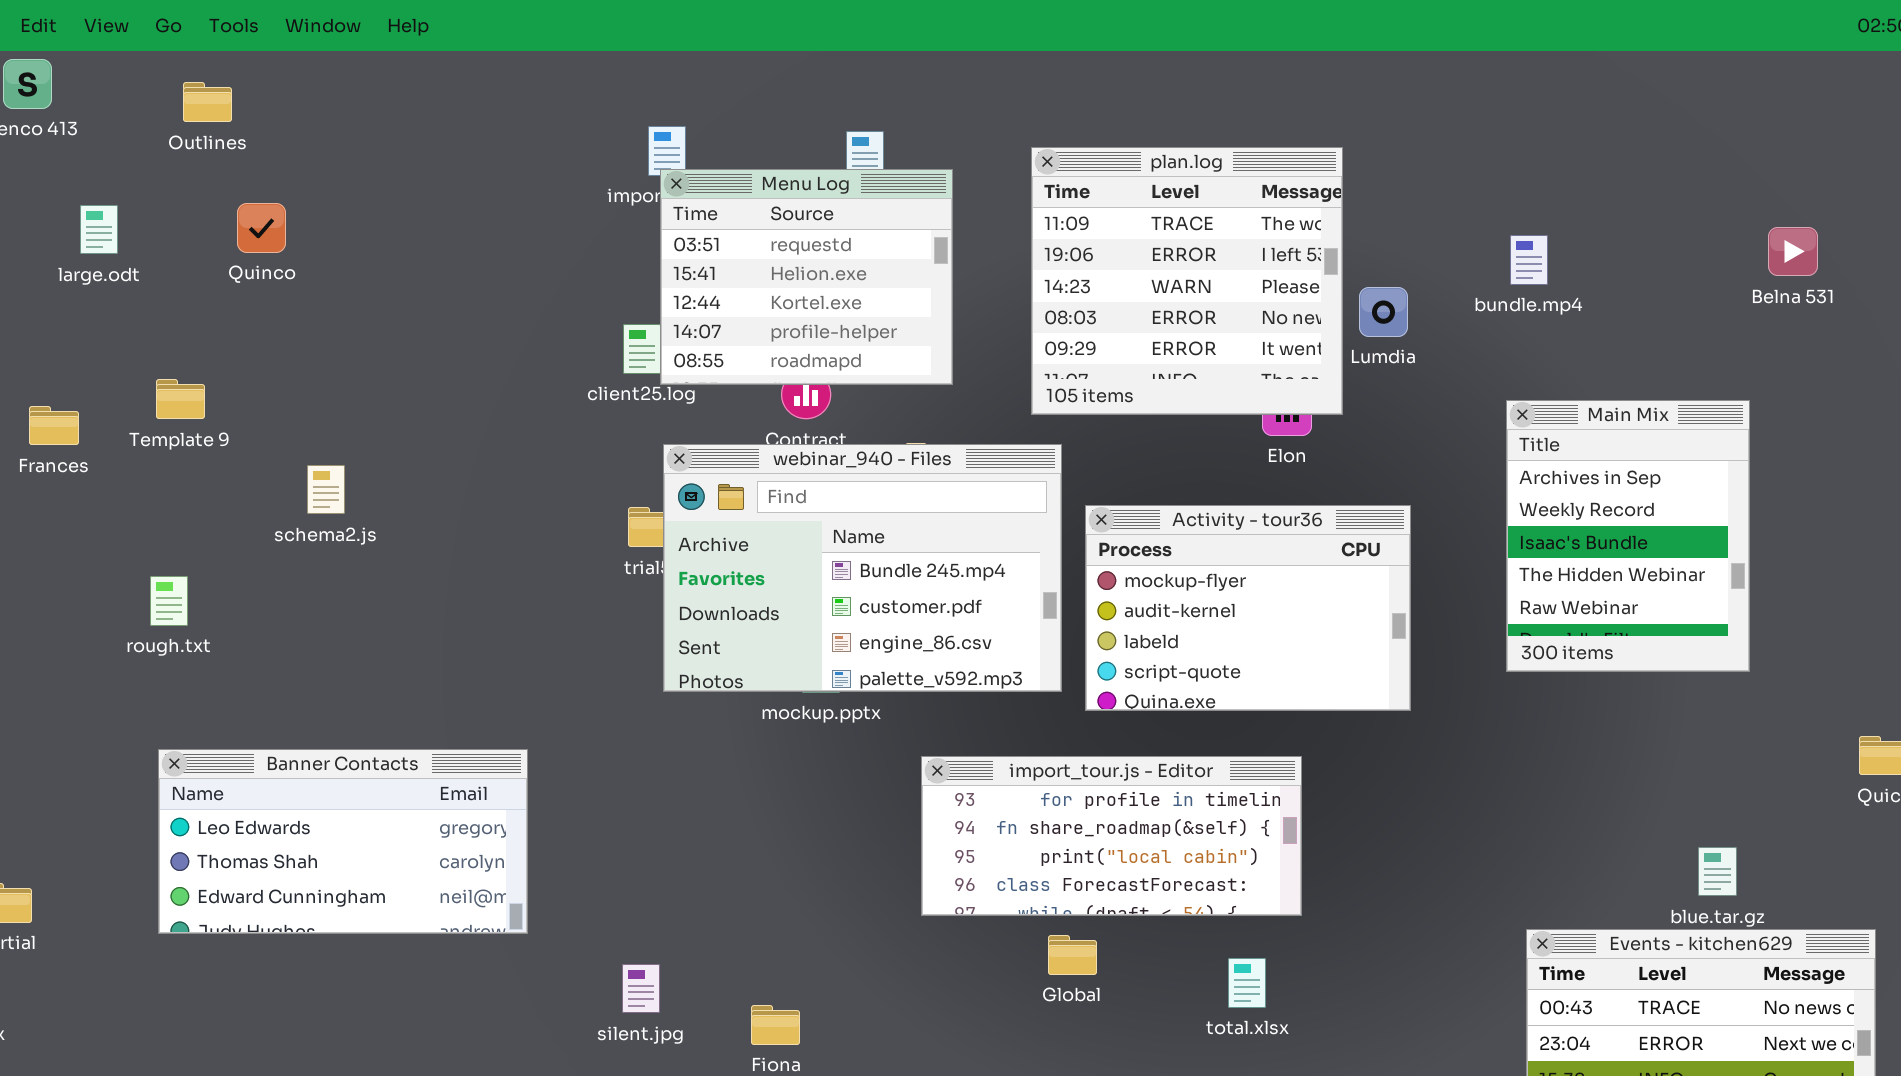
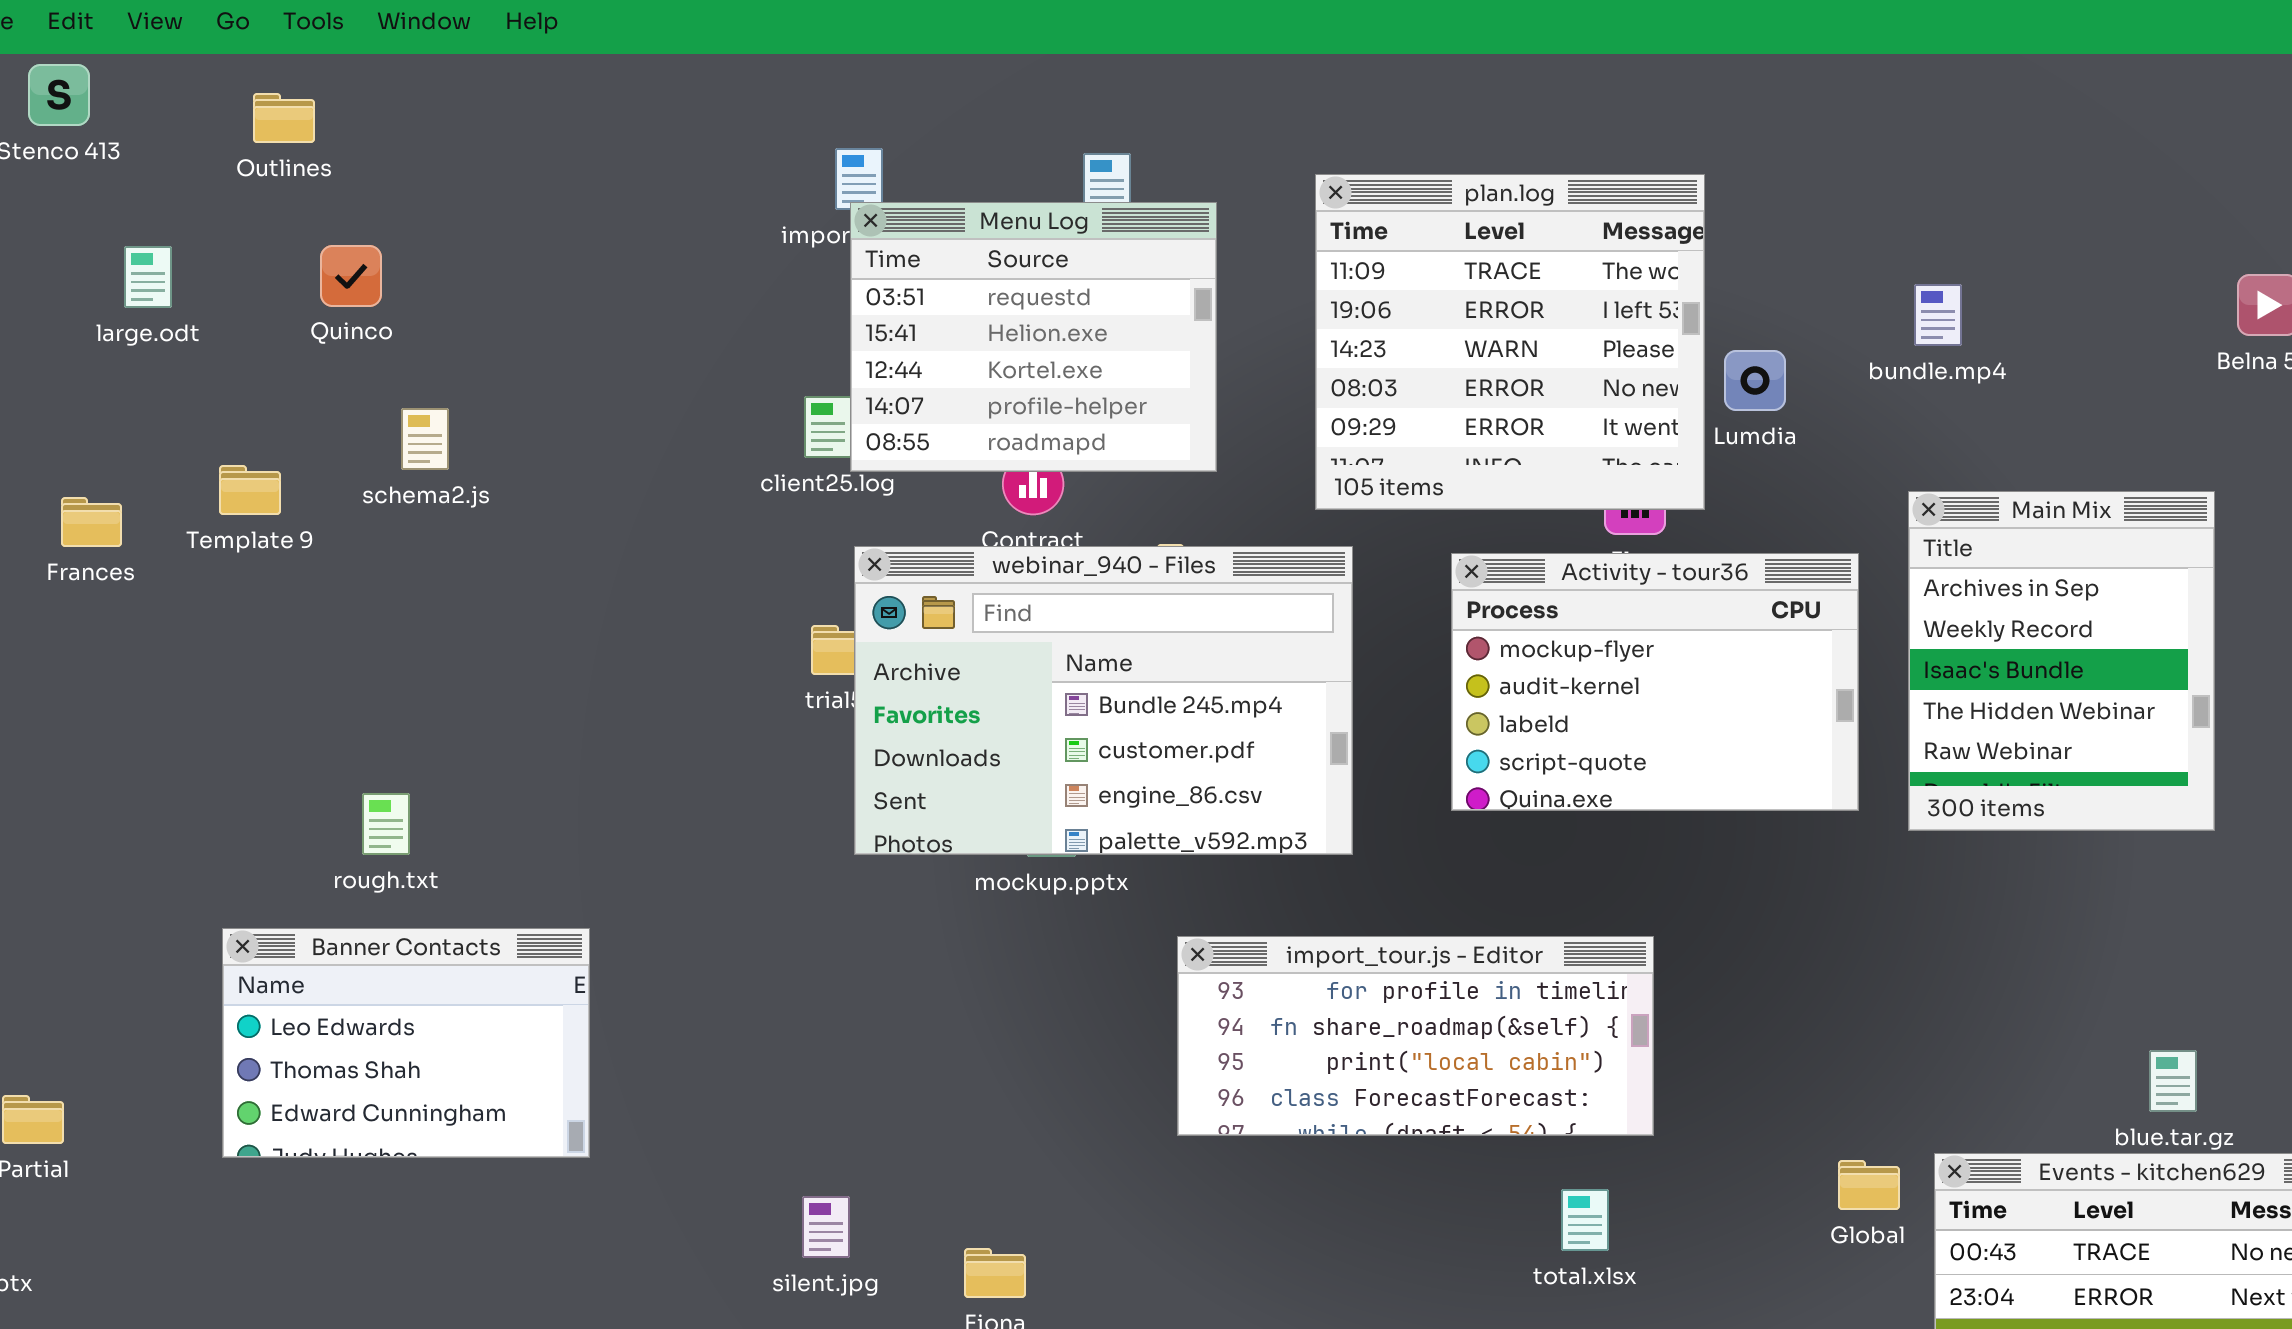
schema2.js: [307,465,345,514] -> [401,408,449,470], moved
Activity - tour36: [1085,505,1411,711] -> [1451,553,1859,811], moved
rough.txt: [150,576,188,626] -> [362,793,410,855], moved
Banner Contacts: [158,749,528,934] -> [222,928,590,1158], resized
Global: [1048,935,1097,975] -> [1838,1160,1900,1210], moved

